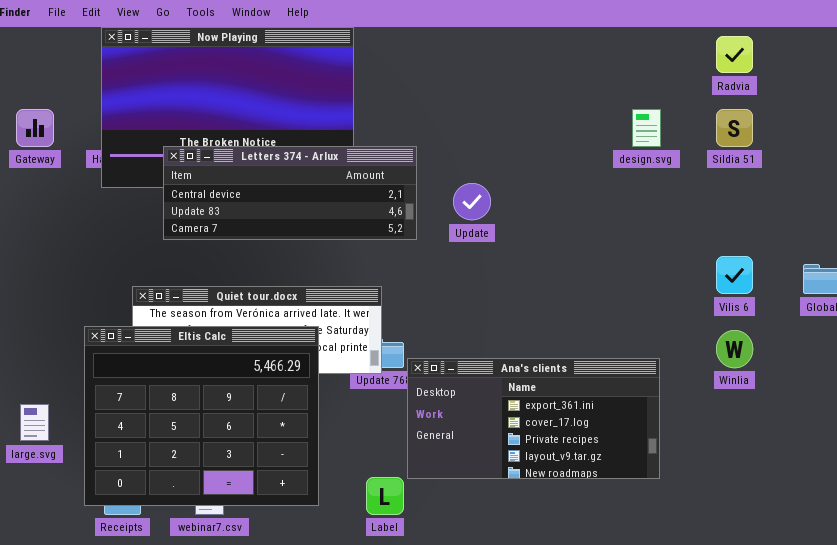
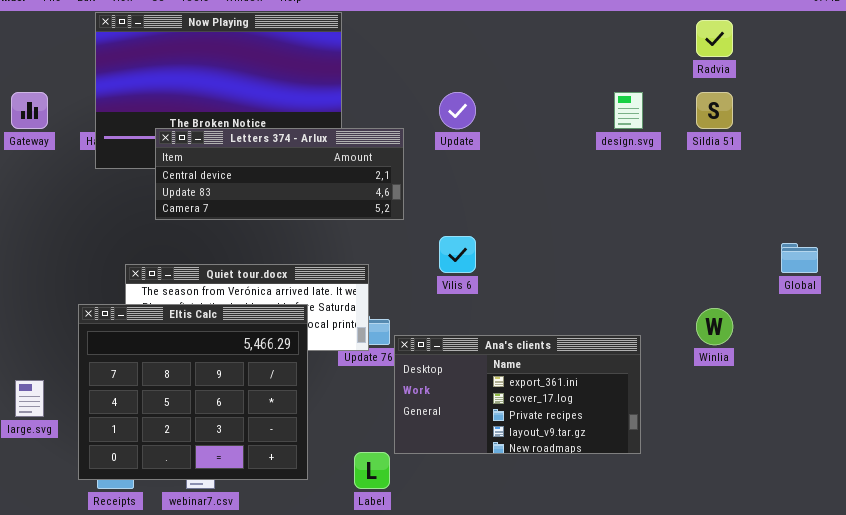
Update: [453,183,491,220] -> [439,92,476,129], moved
Vilis 6: [716,256,753,294] -> [439,236,476,273], moved

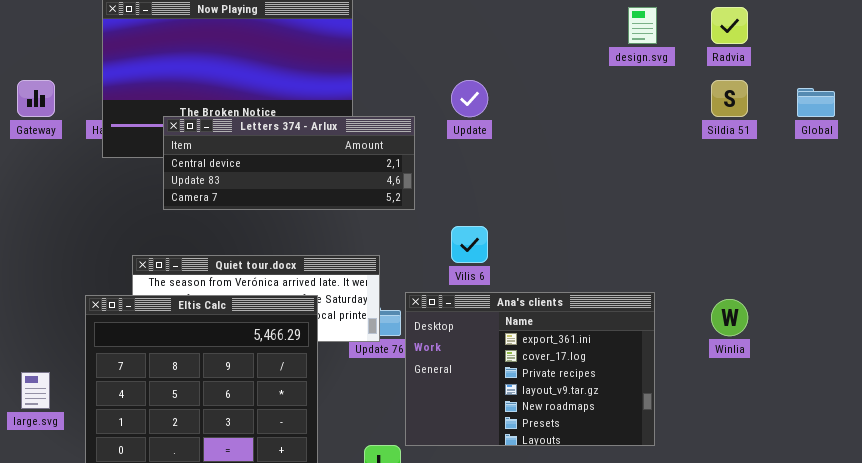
design.svg: [614,92,643,129] -> [628,7,657,44], moved
Global: [781,243,818,273] -> [797,88,835,117], moved
Ana's clients: [394,335,641,454] -> [405,292,655,446], resized

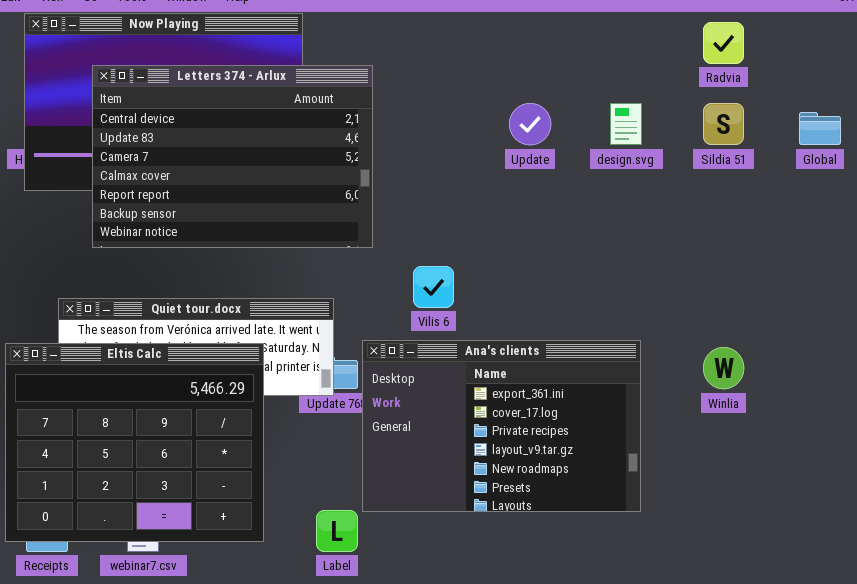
design.svg: [628,7,657,44] -> [610,103,642,145], moved
Update: [451,80,488,117] -> [509,103,551,145], moved
Letters 374 - Arlux: [163,116,415,210] -> [92,65,373,248], resized

